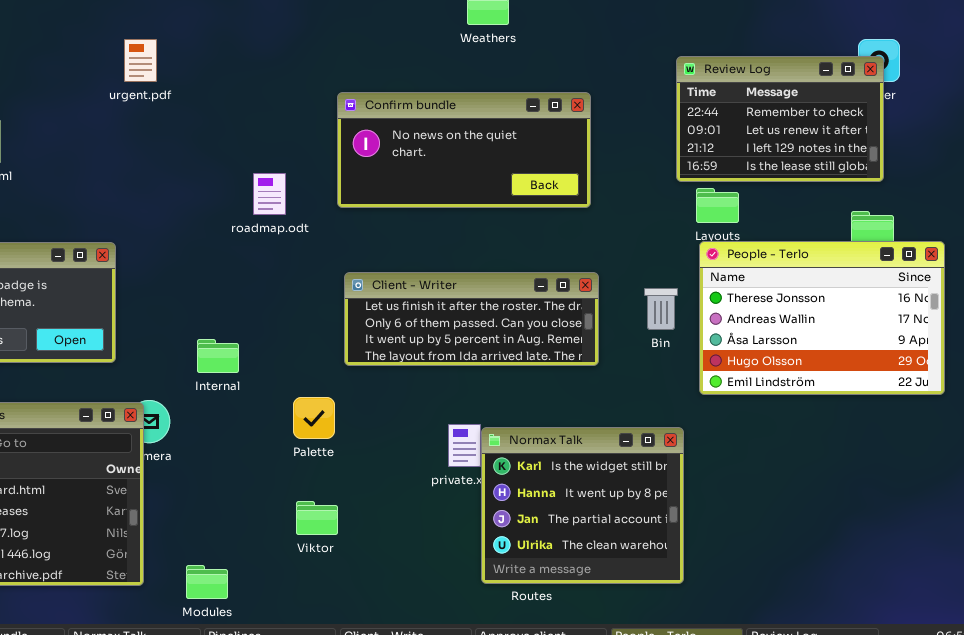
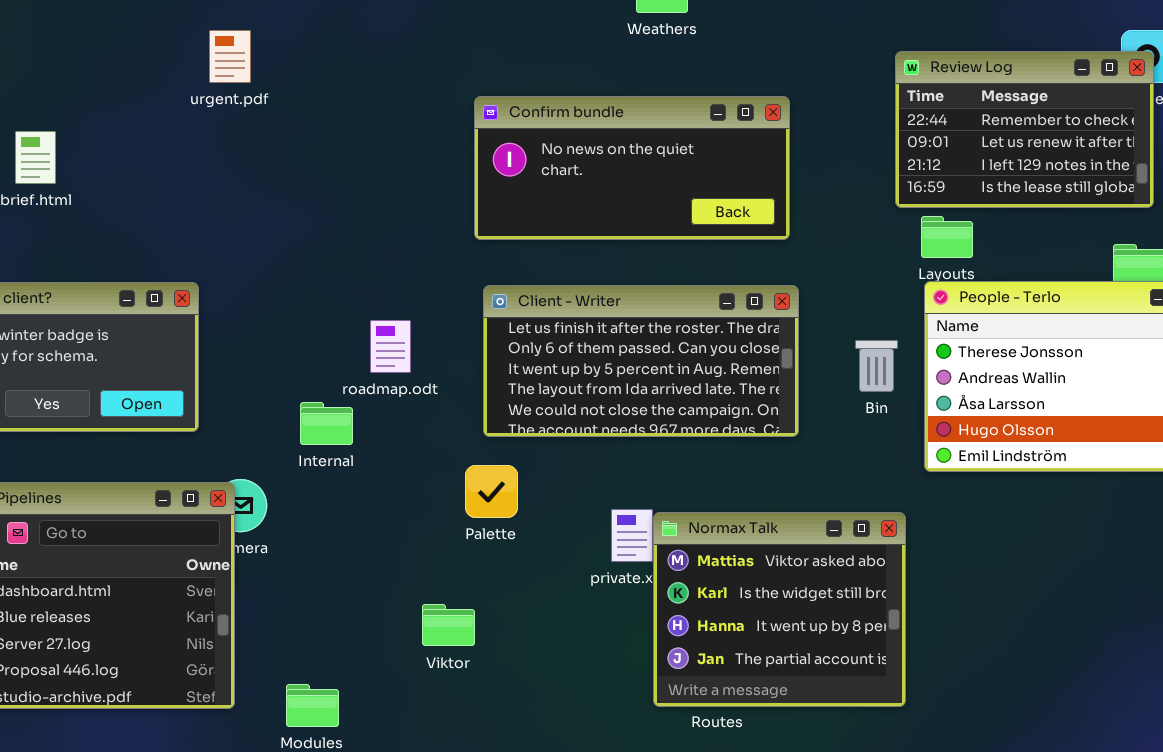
roadmap.odt: [253,173,286,215] -> [370,320,411,373], moved
Client - Writer: [344,272,599,366] -> [483,285,799,437], resized
Palette: [293,397,335,439] -> [465,465,518,518], moved
Normax Talk: [481,427,684,584] -> [653,512,906,707], scrolled up 1 row

